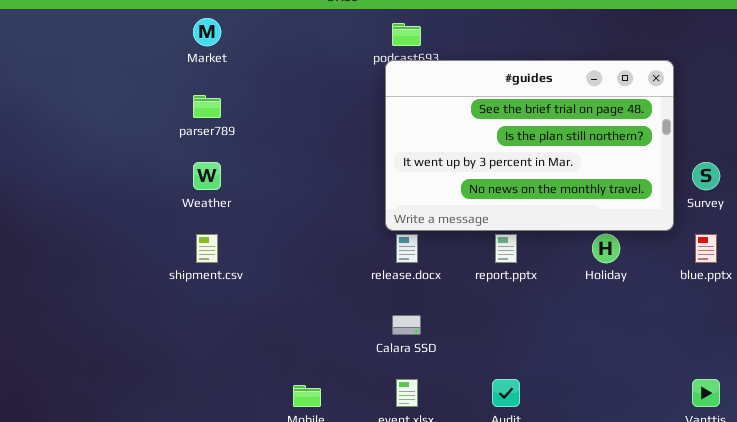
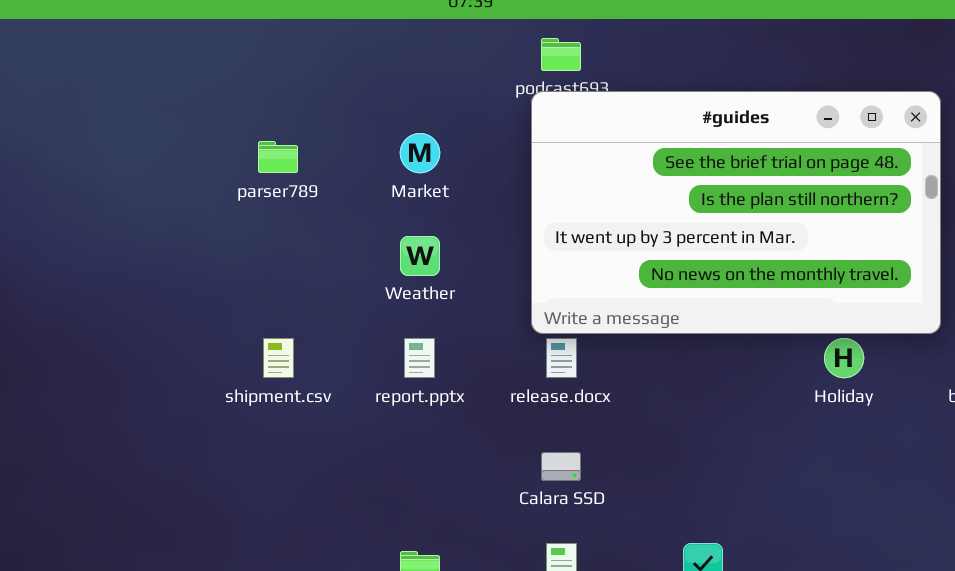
Market: [193,18,221,46] -> [400,133,440,173], moved
Weather: [193,162,221,190] -> [400,236,440,276], moved
report.pptx: [495,234,517,263] -> [404,338,435,378], moved

